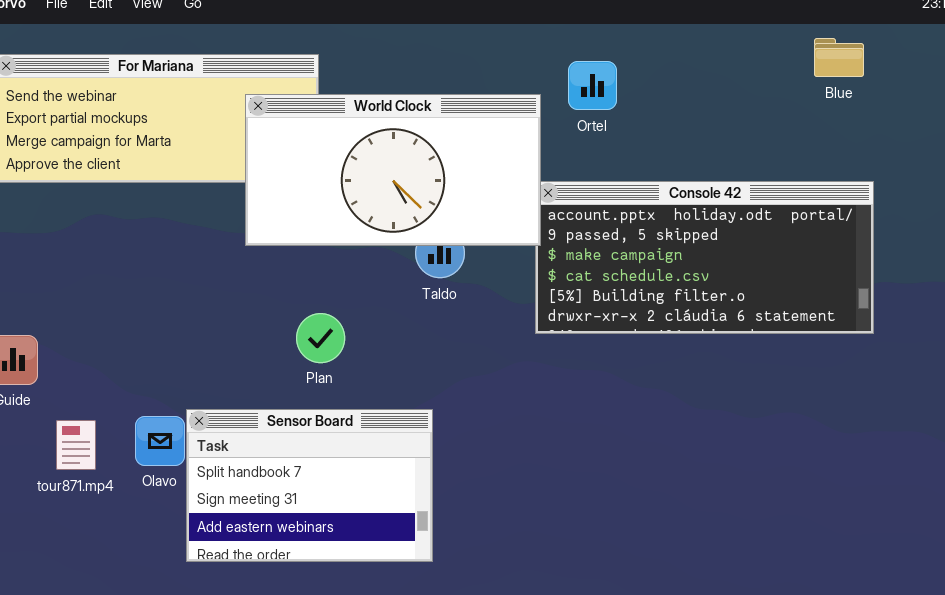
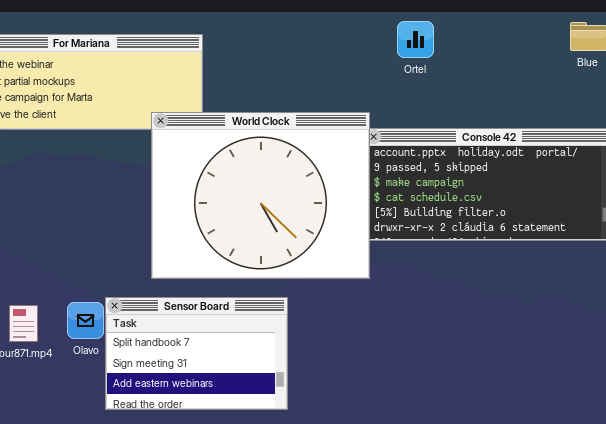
Ortel: [568,61,617,110] -> [397,21,434,58], moved
World Clock: [245,94,541,246] -> [151,112,370,279], moved, resized

